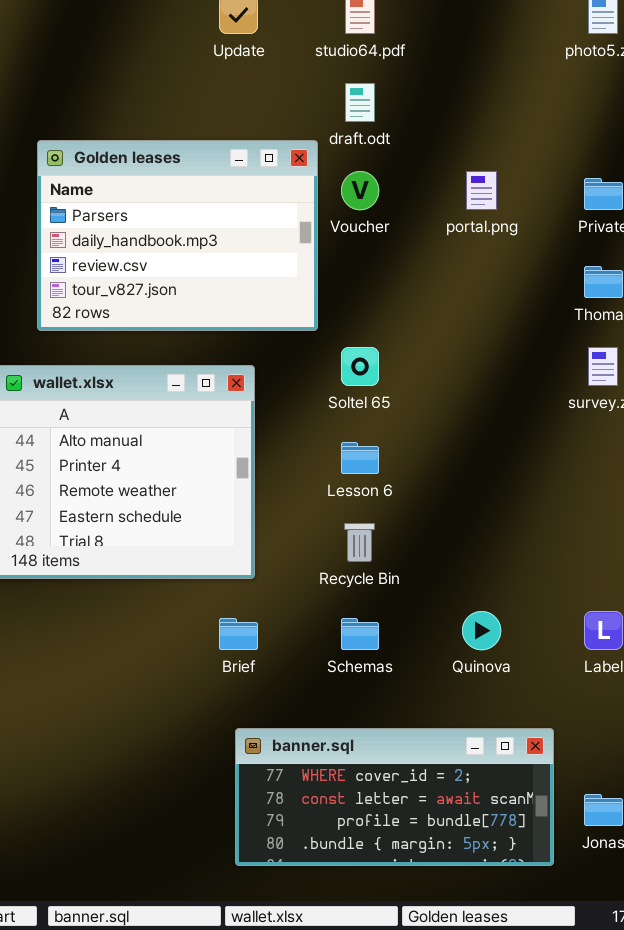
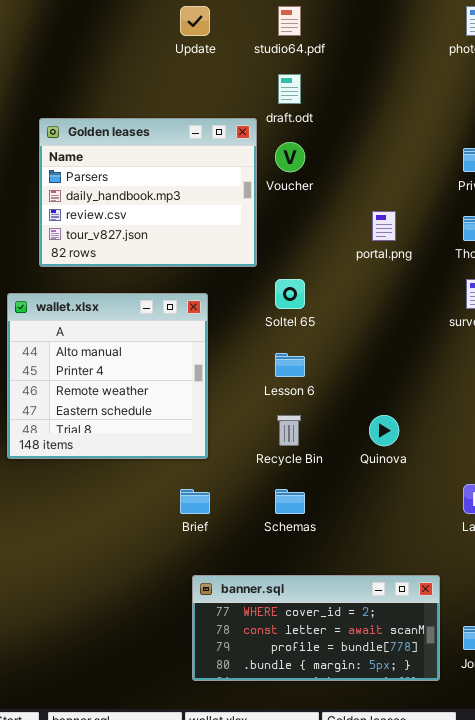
portal.png: [466,171,497,210] -> [372,211,396,241], moved
Quinova: [462,611,501,650] -> [369,415,399,446], moved

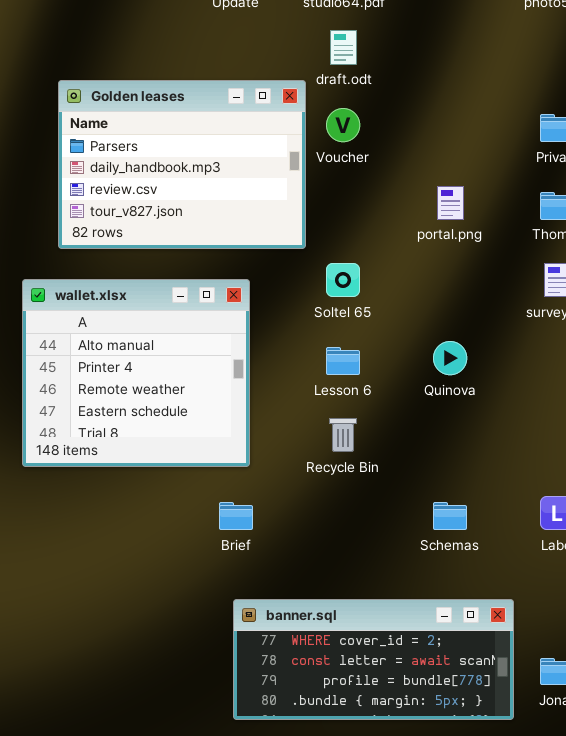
Quinova: [369,415,399,446] -> [433,341,467,375], moved
Schemas: [275,489,305,514] -> [433,502,467,530], moved

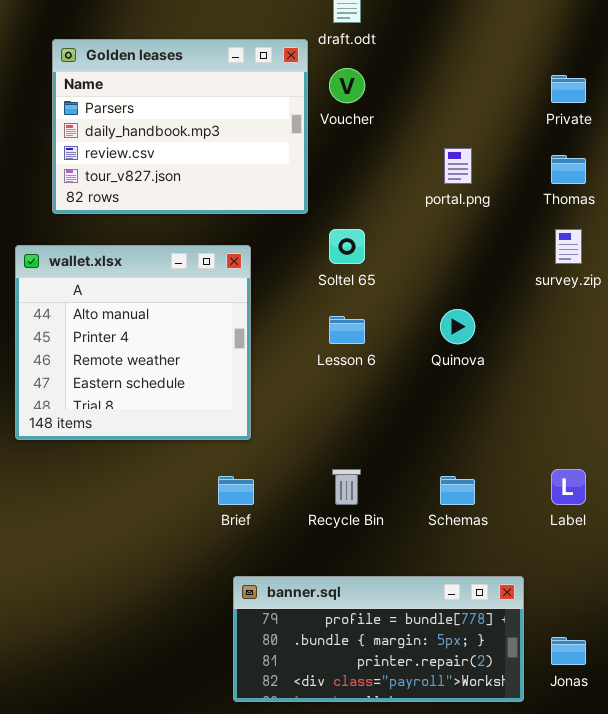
Recycle Bin: [329,418,357,452] -> [332,469,361,505], moved
banner.sql: [233,599,514,720] -> [233,576,524,702], scrolled down 2 rows

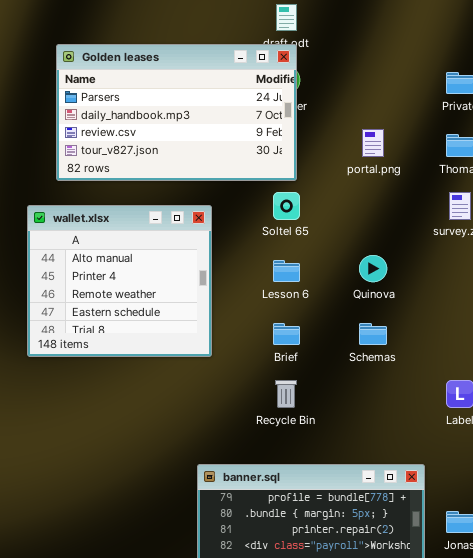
Golden leases: [52,39,308,214] -> [56,44,297,181], resized
Brief: [218,476,254,505] -> [273,323,300,345], moved
Schemas: [440,476,475,505] -> [359,323,387,345], moved

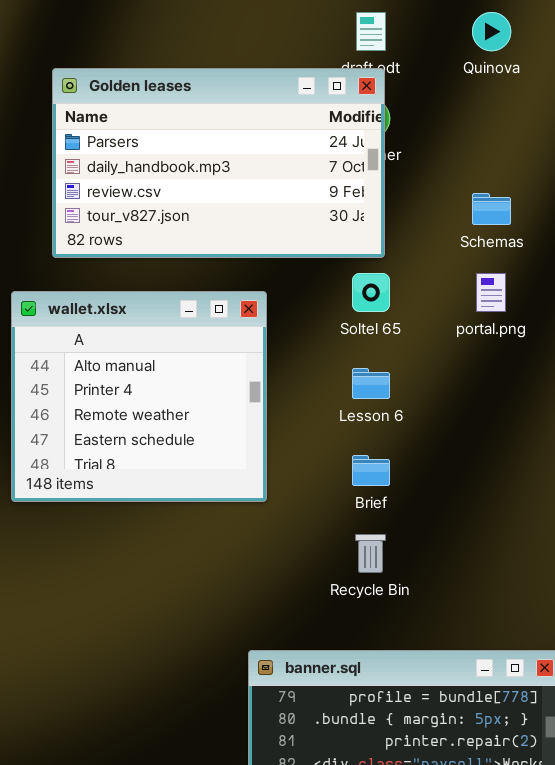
portal.png: [362,129,384,157] -> [476,273,506,312], moved
Quinova: [359,255,387,282] -> [472,12,511,51], moved
Schemas: [359,323,387,345] -> [472,193,511,225], moved

